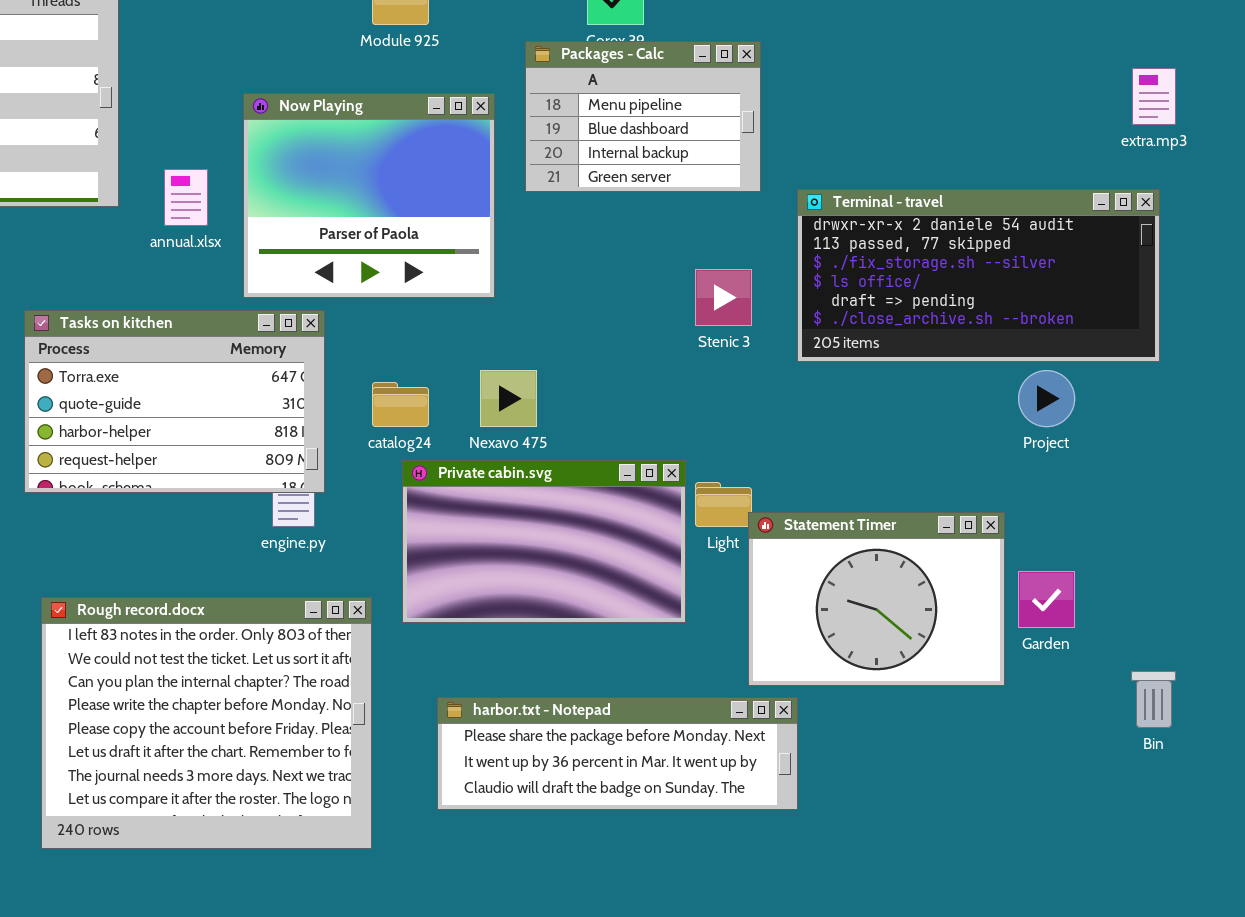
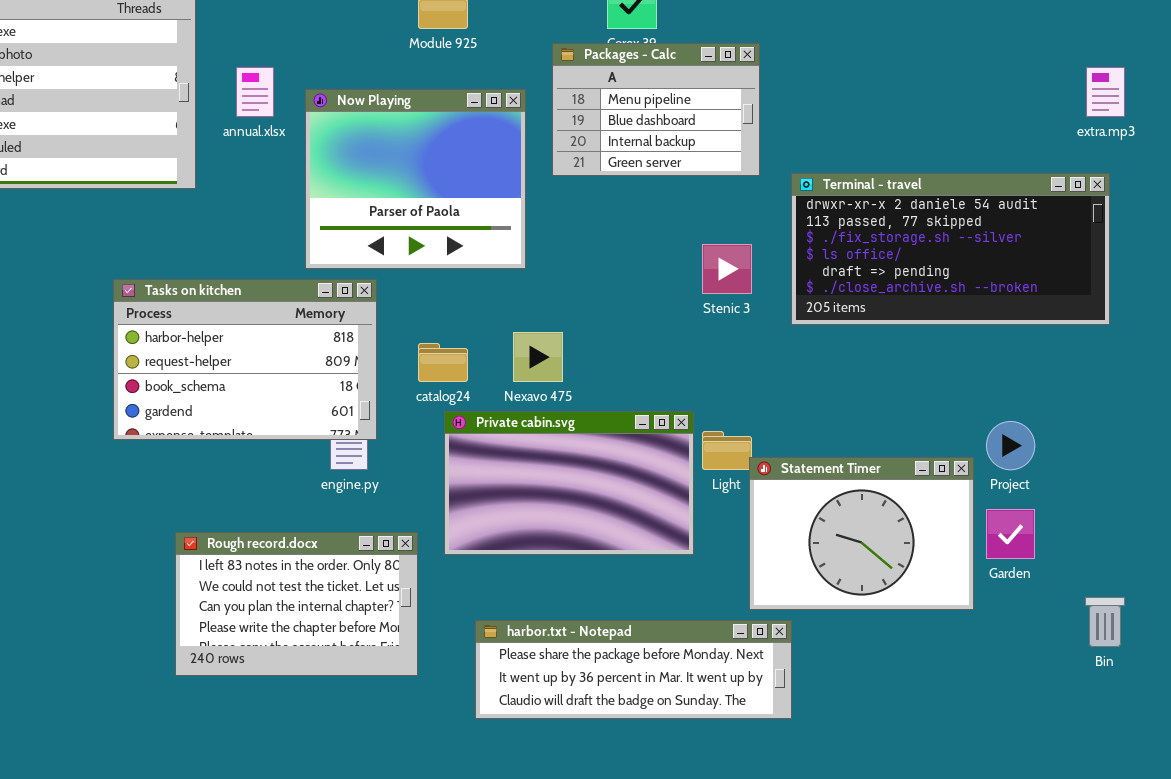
annual.xlsx: [164,169,208,226] -> [236,67,274,117], moved
Tasks on kitchen: [24,310,325,493] -> [113,279,377,440], scrolled down 2 rows
Project: [1018,370,1075,427] -> [986,421,1035,470], moved
Rough record.docx: [41,597,372,849] -> [175,532,418,676], resized

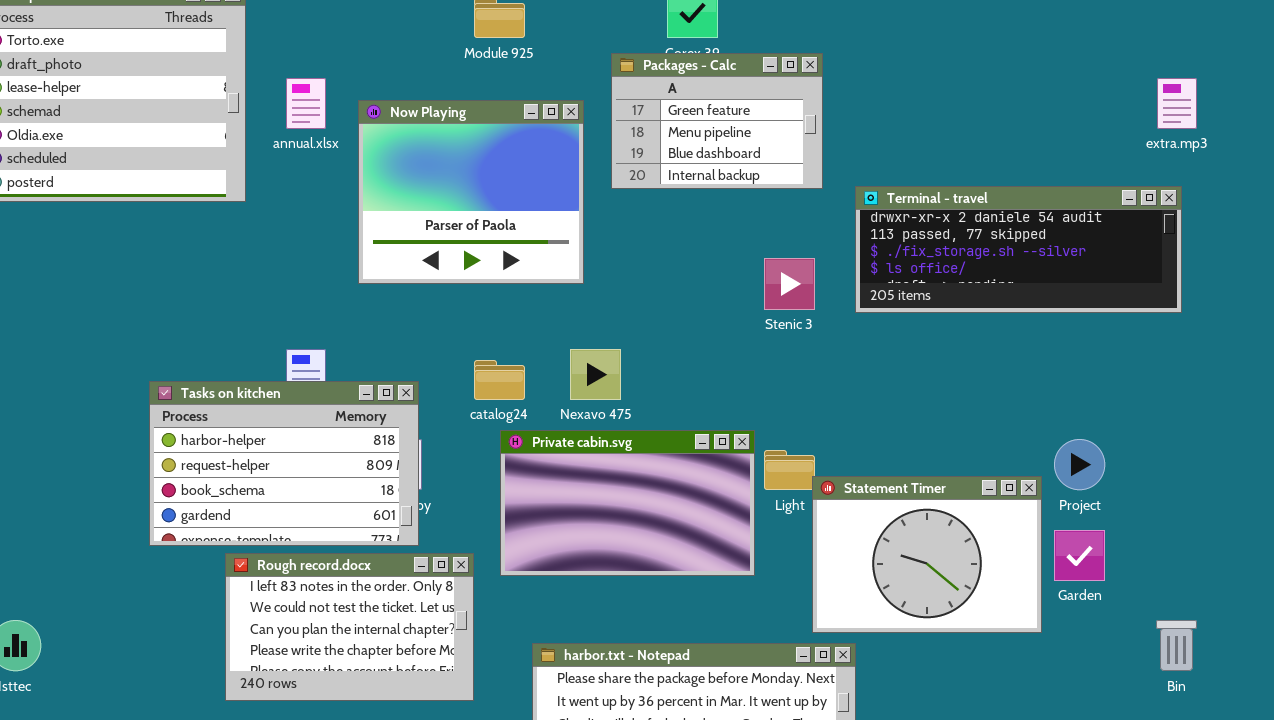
Packages - Calc: [552,43,760,176] -> [611,53,823,189], scrolled up 1 row
Terminal - travel: [791,173,1110,325] -> [855,186,1182,313], resized
Tasks on kitchen: [113,279,377,440] -> [149,381,419,546], moved

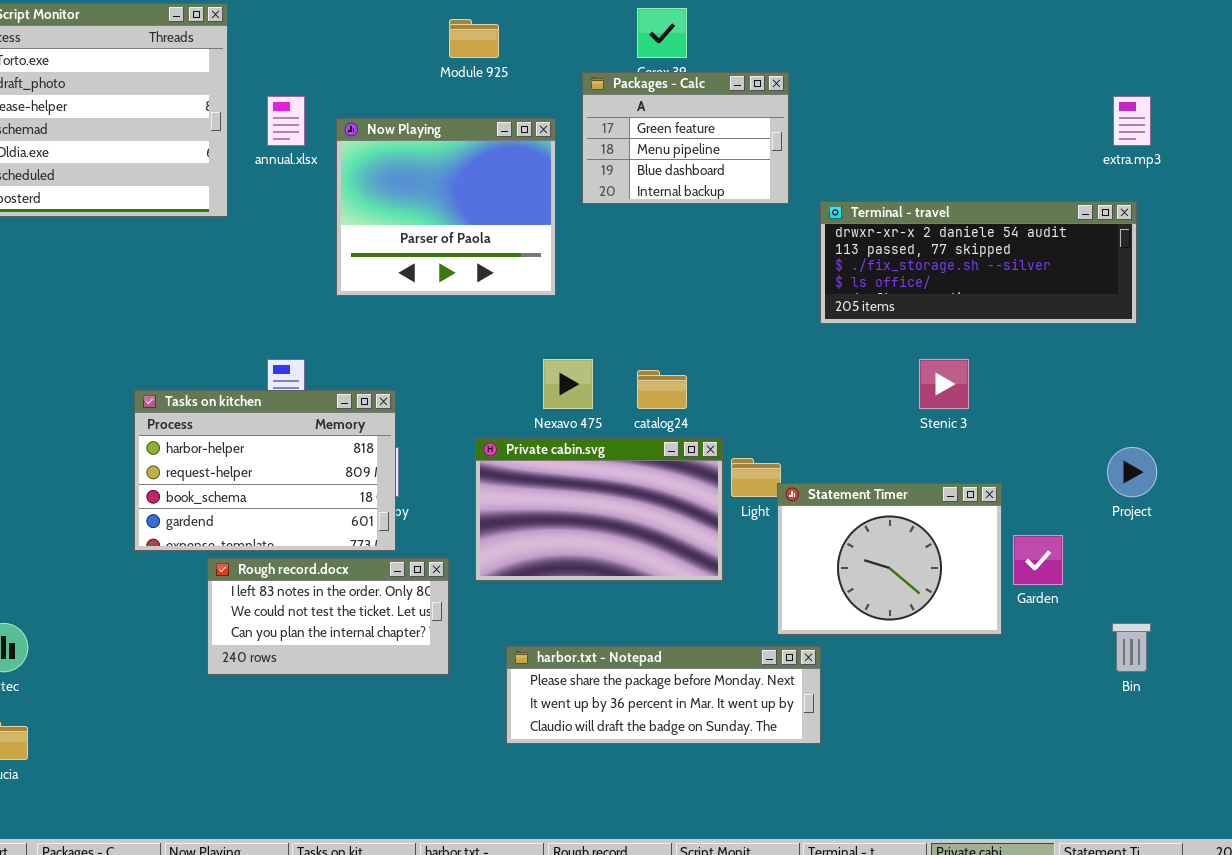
Stenic 3: [764,258,815,310] -> [919,359,969,409], moved
catalog24: [474,360,525,400] -> [637,370,687,409], moved
Project: [1054,439,1105,490] -> [1107,447,1157,497], moved
Rough record.docx: [225,553,474,701] -> [207,558,449,675], resized

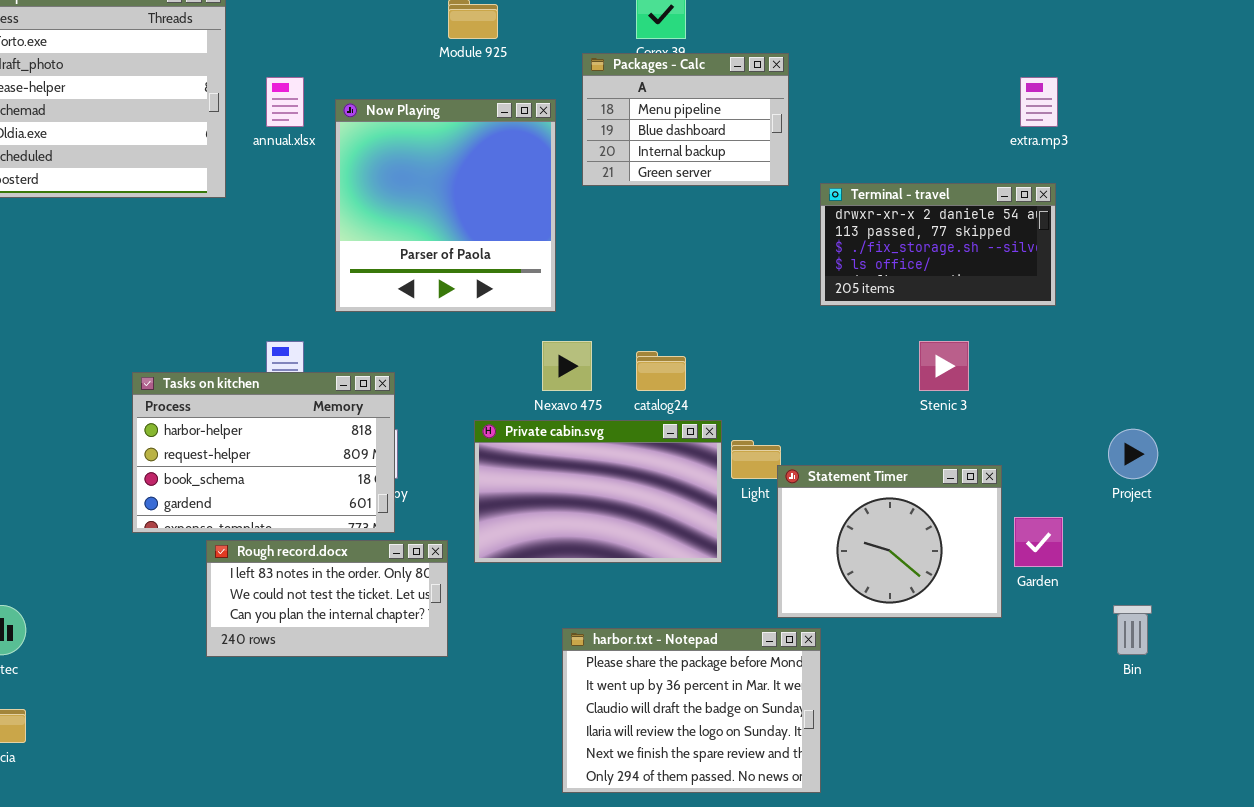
Packages - Calc: [582,72,789,204] -> [582,53,789,186], scrolled down 1 row
extra.mp3: [1113,96,1151,146] -> [1020,77,1058,127], moved
Now Playing: [336,118,556,296] -> [335,99,556,312], resized
Terminal - travel: [820,201,1137,324] -> [820,183,1056,306], resized
harbor.txt - Notepad: [506,646,821,744] -> [562,628,821,793], resized

